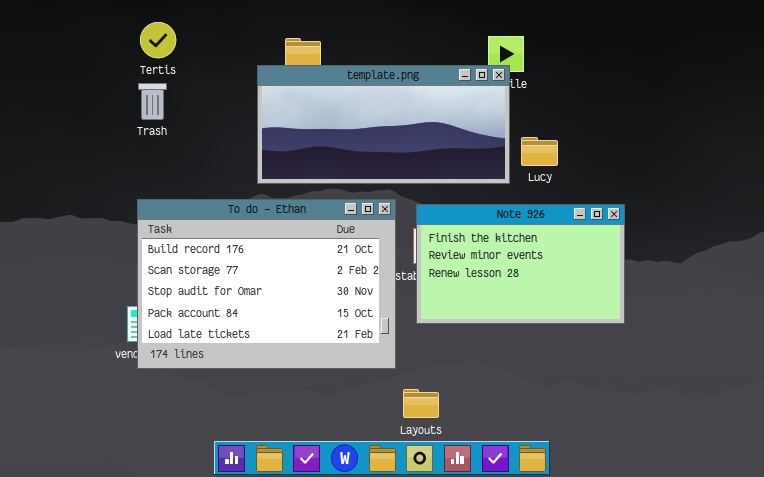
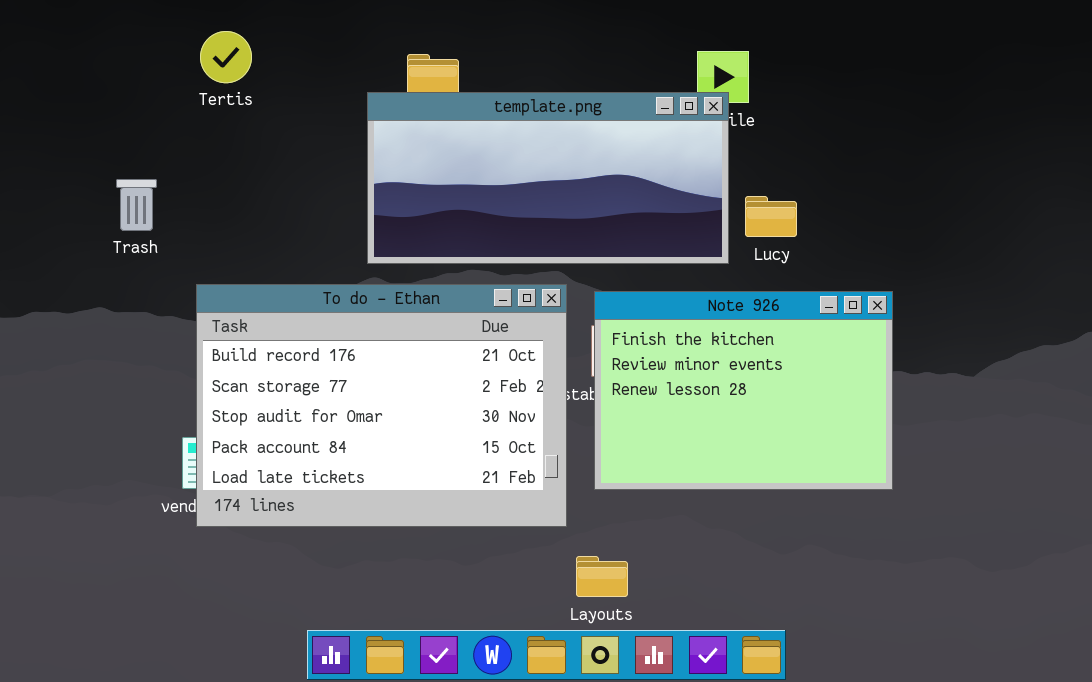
Trash: [138,83,167,120] -> [116,179,157,231], moved
Note 926: [416,204,625,324] -> [594,291,893,490], resized

